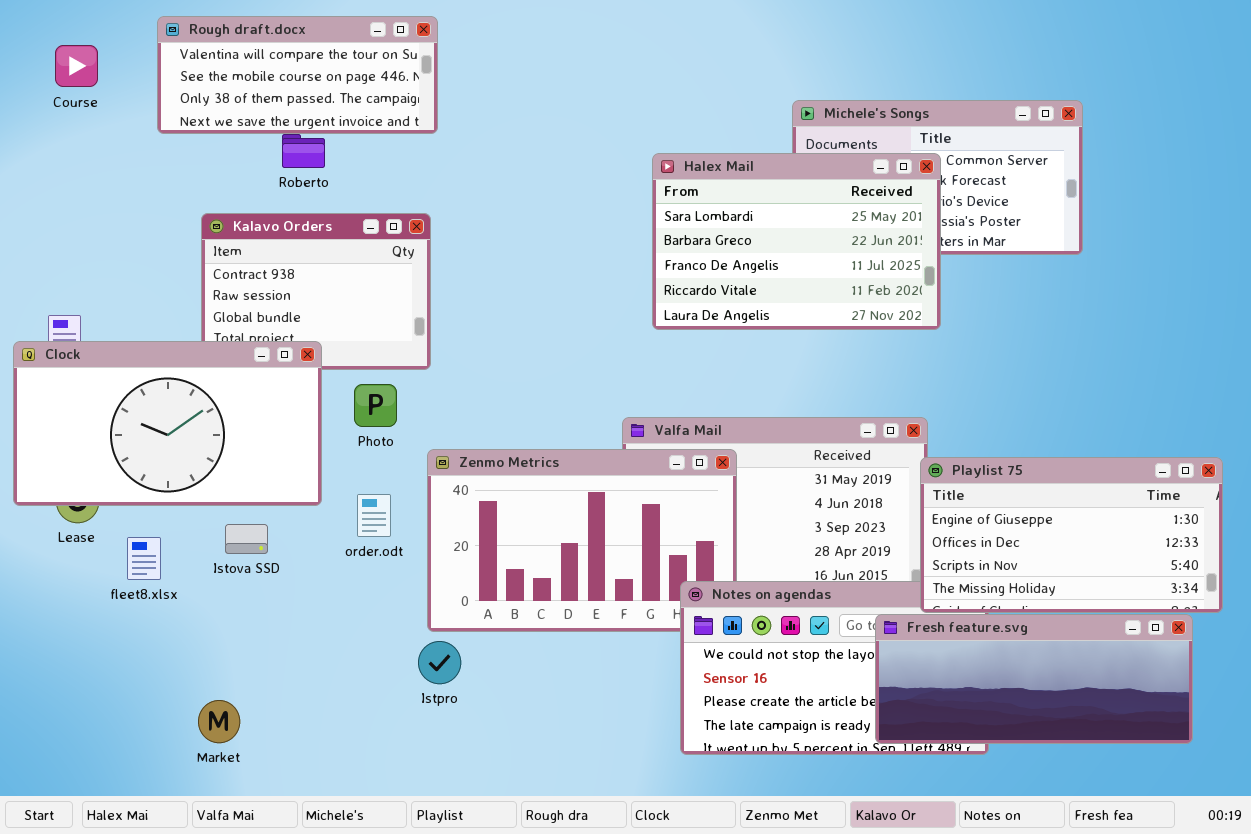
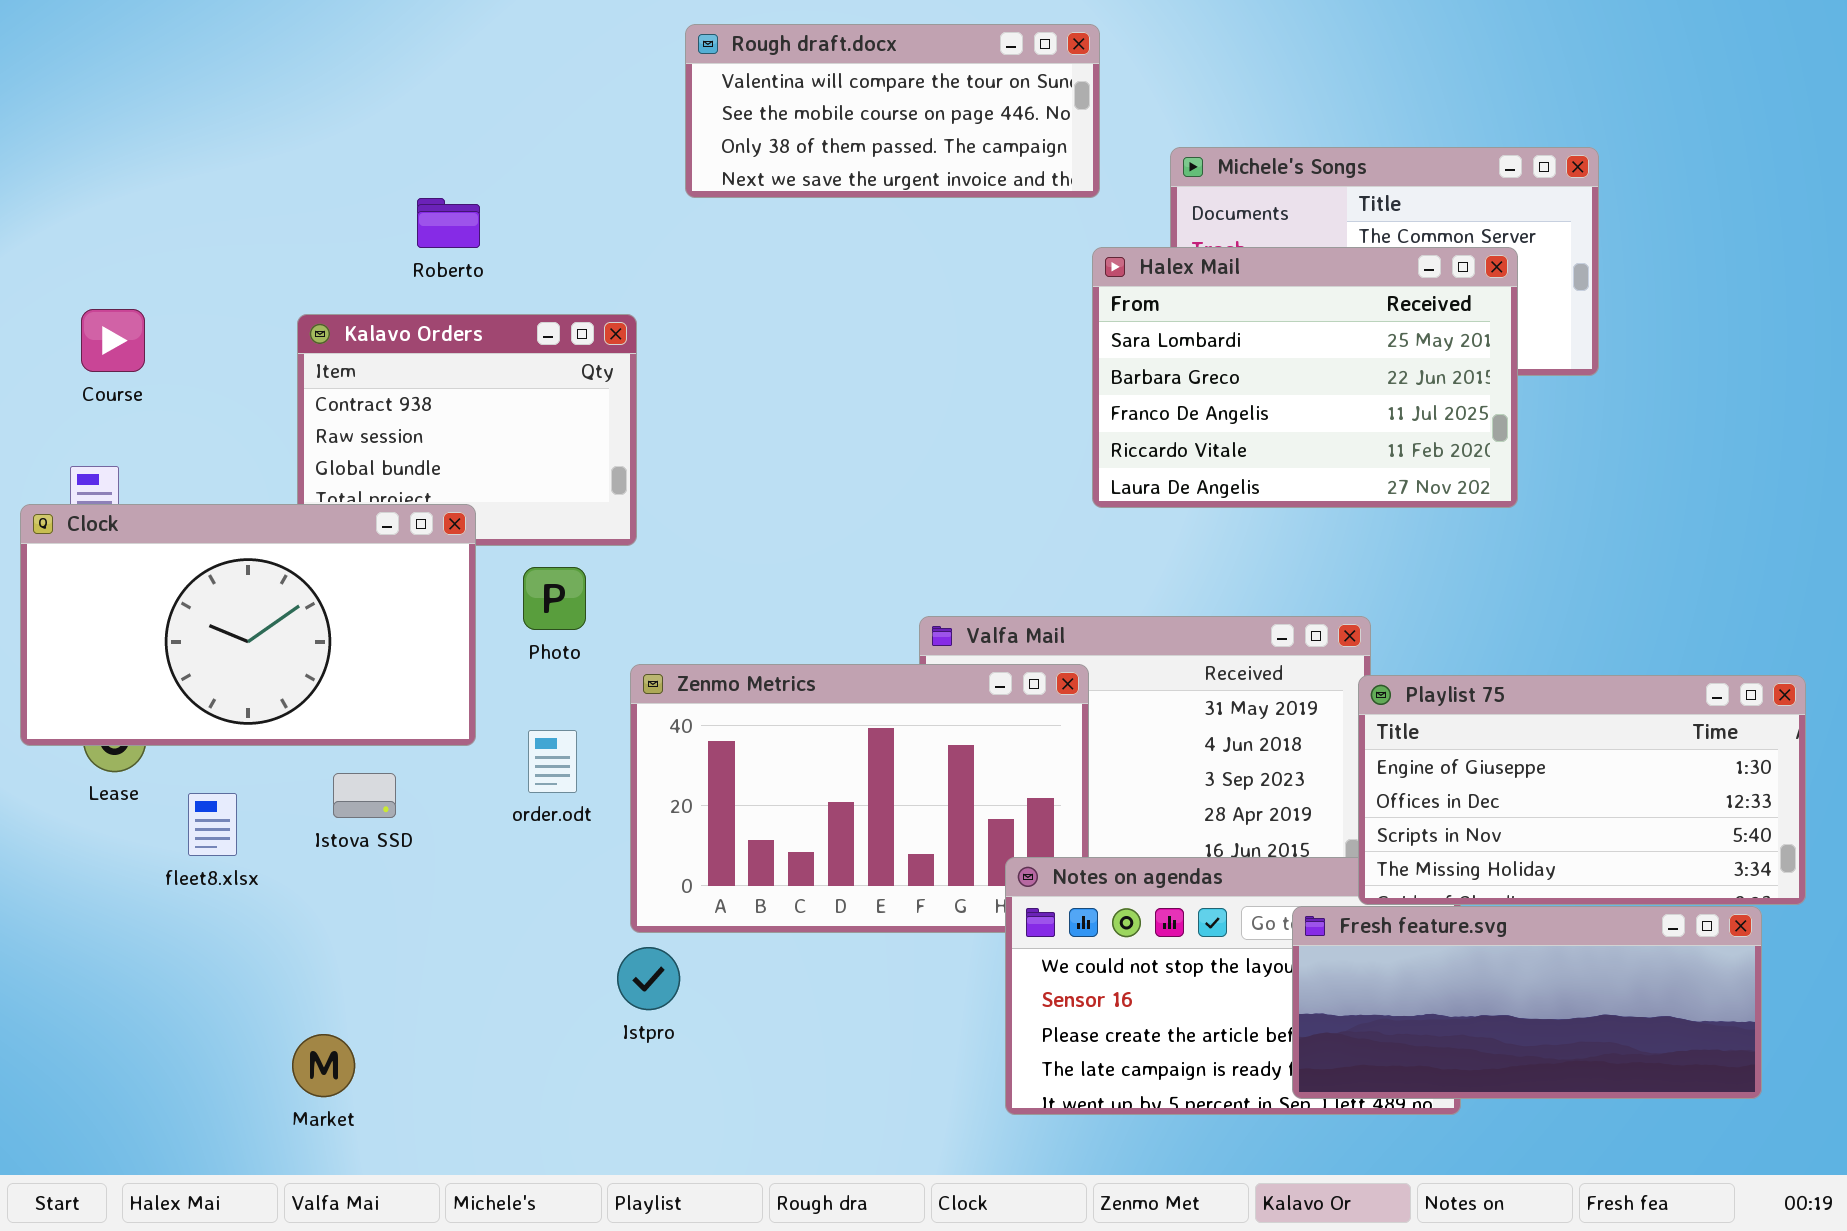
Rough draft.docx: [157,16,438,134] -> [685,24,1100,198], moved
Course: [55,45,98,87] -> [81,309,145,372], moved
Halex Mail: [652,153,941,330] -> [1092,247,1518,508], moved

